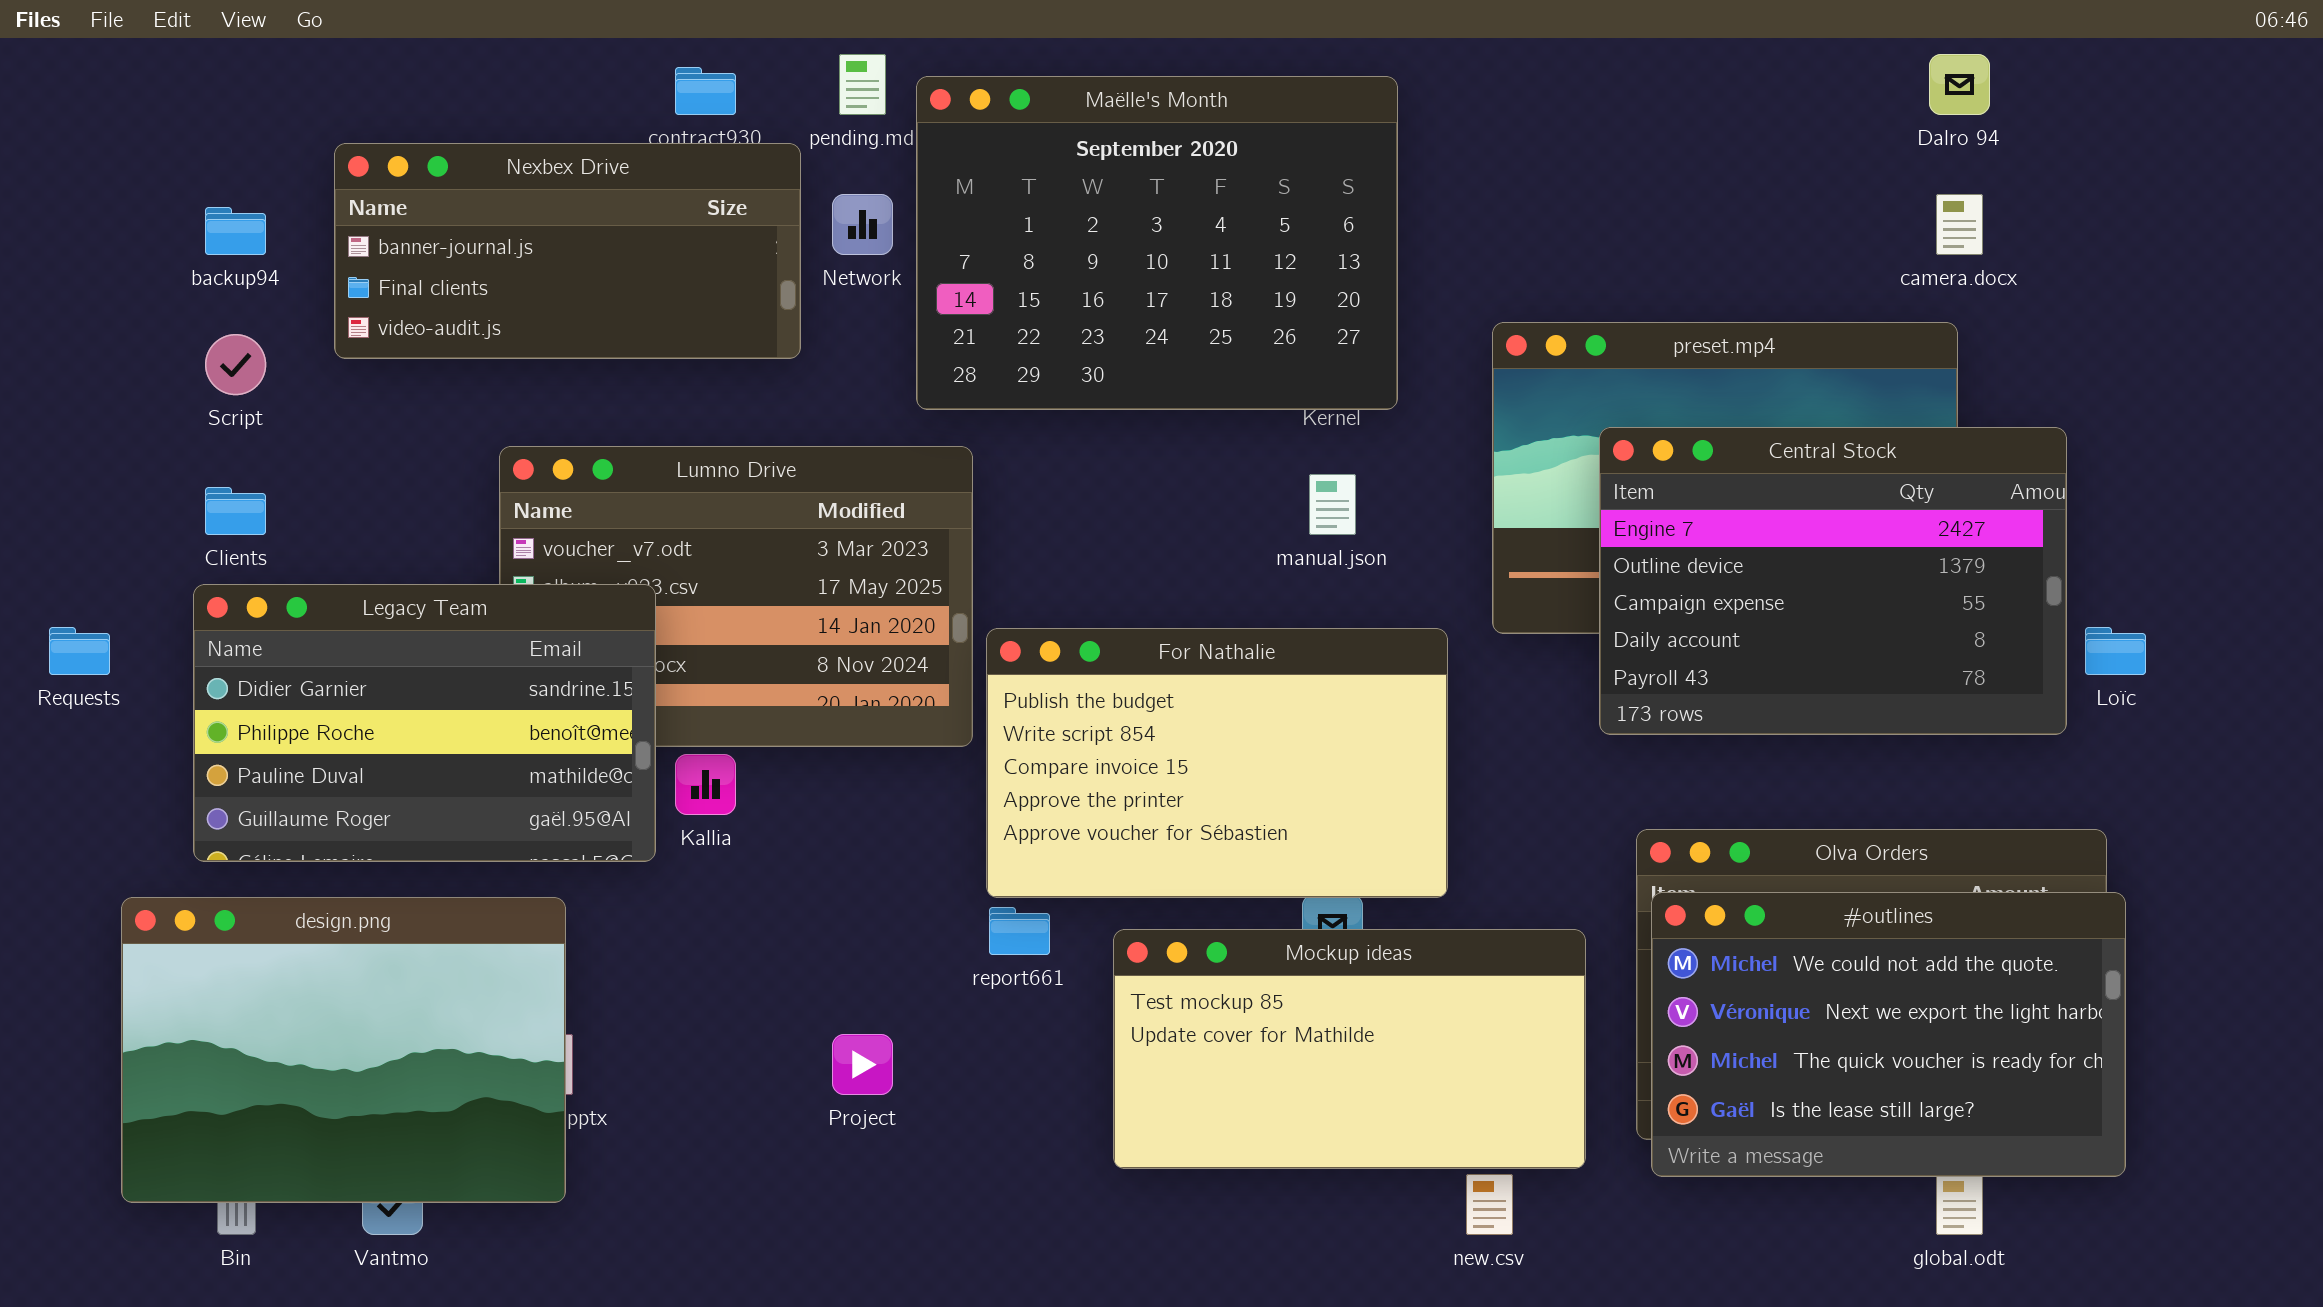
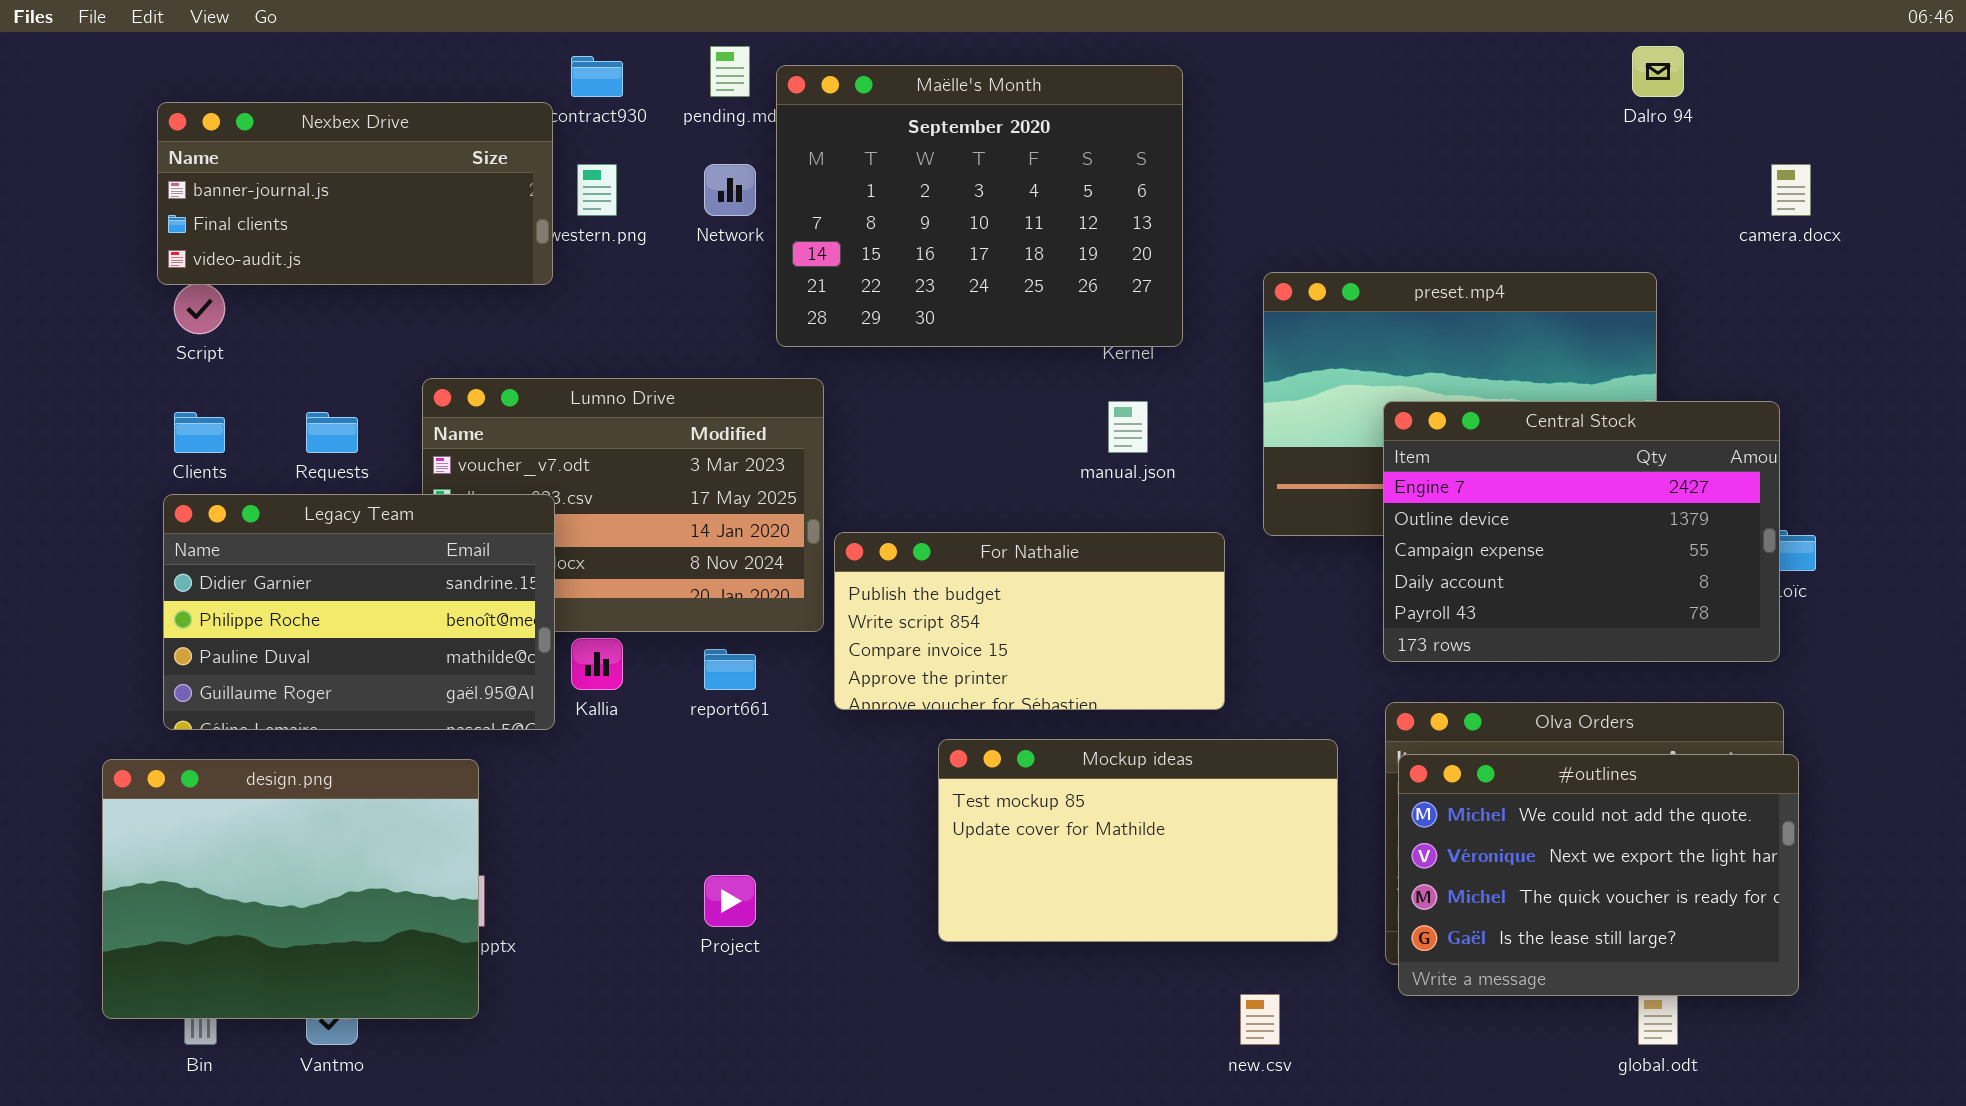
Nexbex Drive: [334,143,801,359] -> [157,102,553,285], moved
camera.docx: [1936,194,1983,255] -> [1771,164,1811,216], moved
Central Stock: [1599,427,2067,735] -> [1383,401,1780,662], moved
Requests: [49,627,110,675] -> [306,412,358,453], moved
For Nathalie: [986,628,1448,898] -> [834,532,1225,710], resized
report661: [989,907,1050,955] -> [704,649,756,690], moved
Mockup ideas: [1113,929,1586,1169] -> [938,739,1338,942], moved

